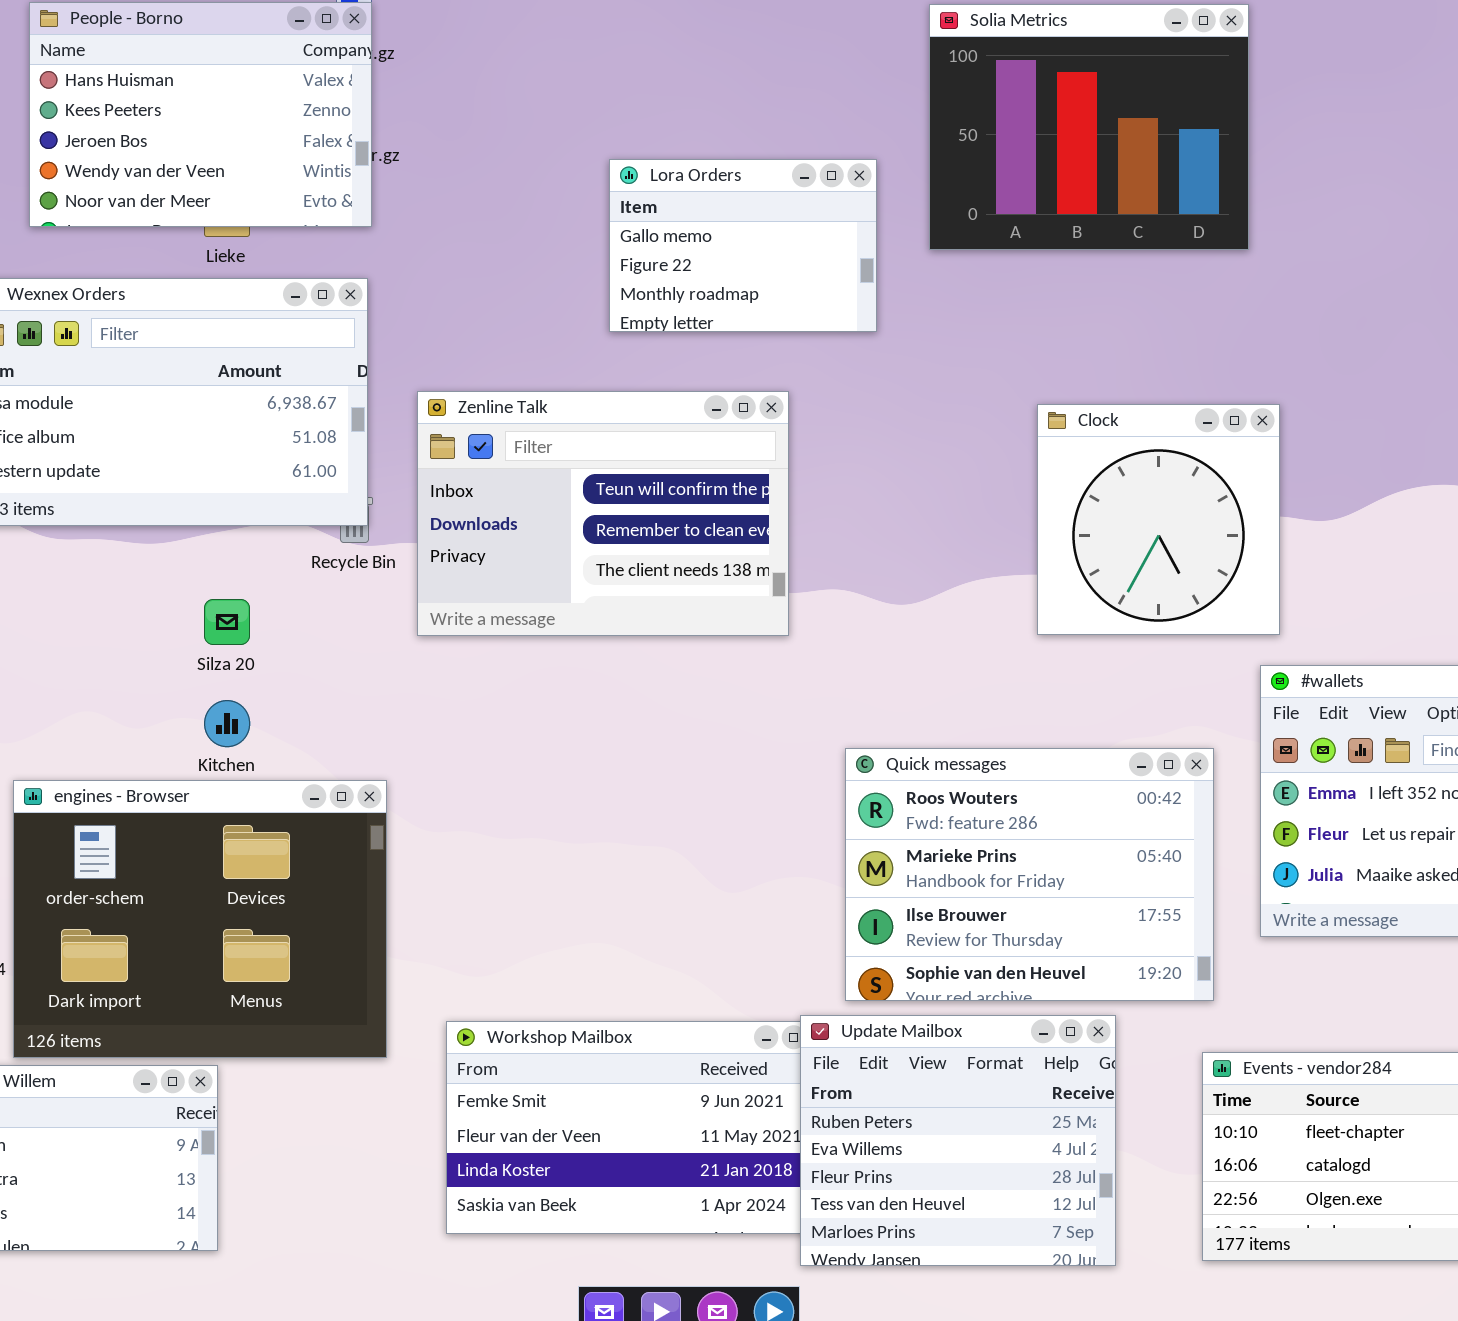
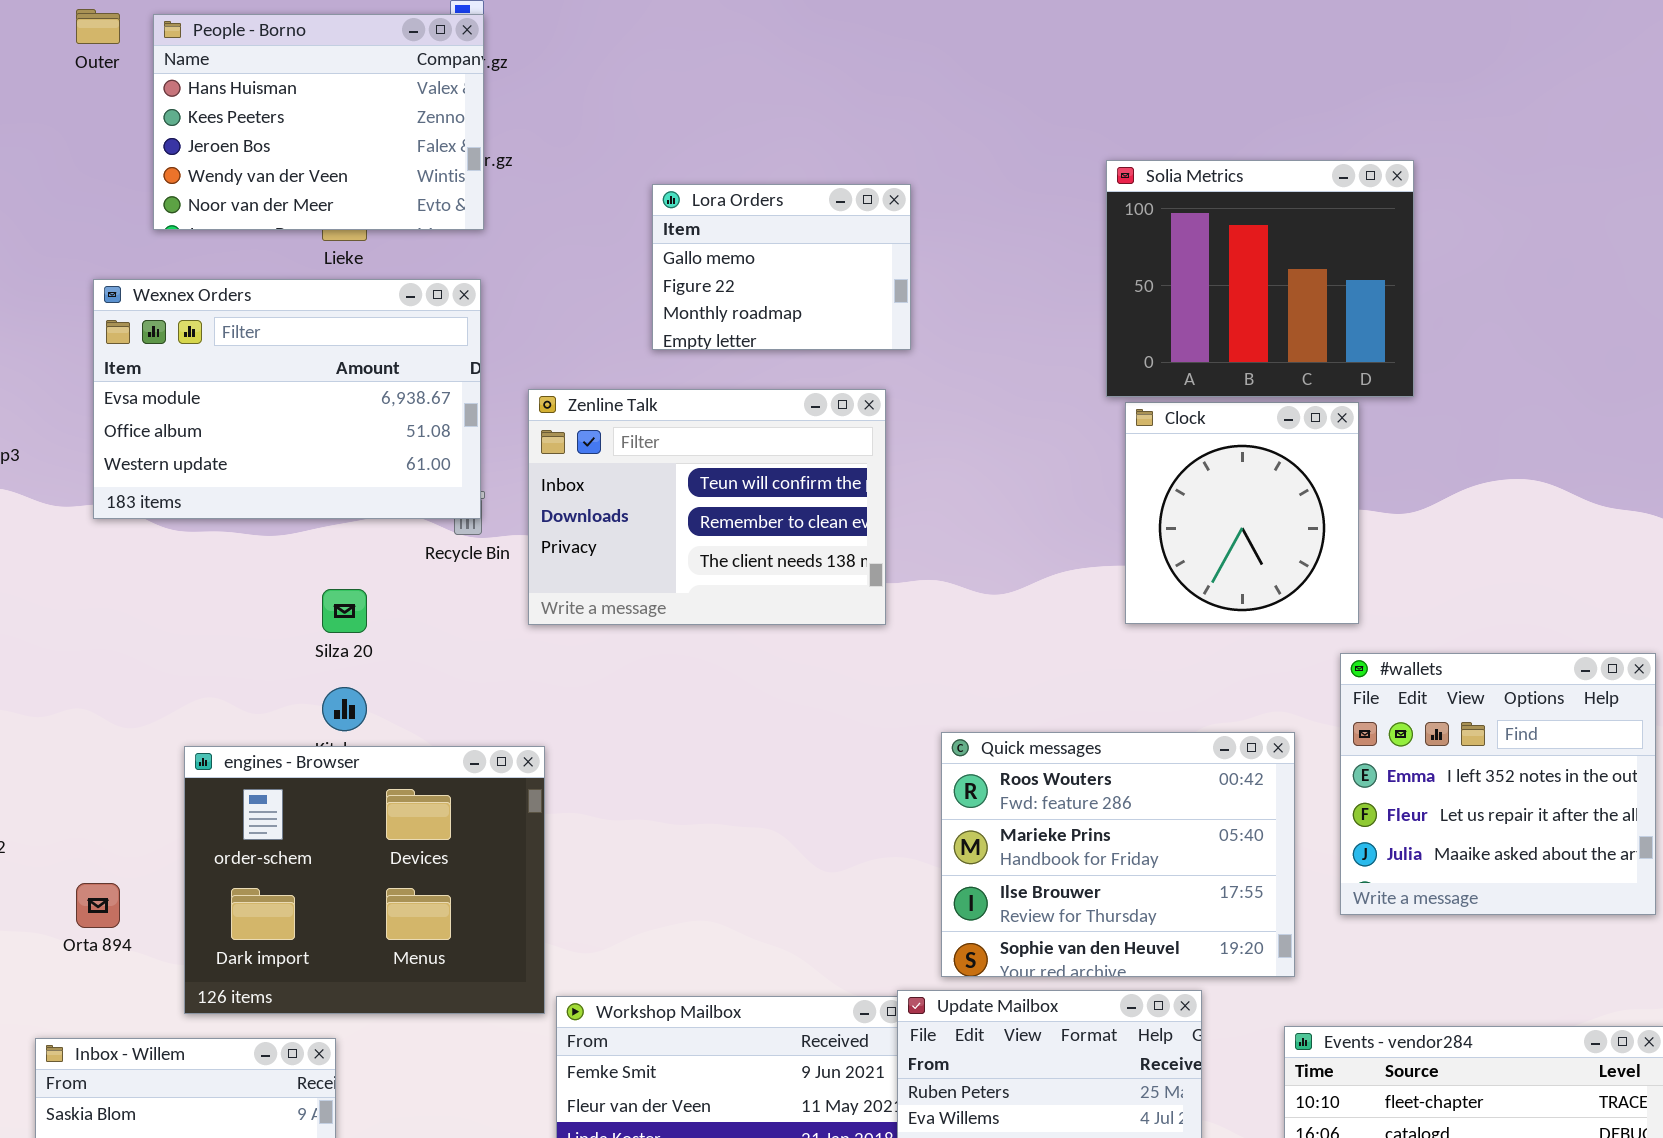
Solia Metrics: [929,4,1249,250] -> [1106,160,1414,397], moved
Lora Orders: [609,159,877,332] -> [652,184,911,350], moved
engines - Browser: [13,780,387,1058] -> [184,746,545,1014], moved

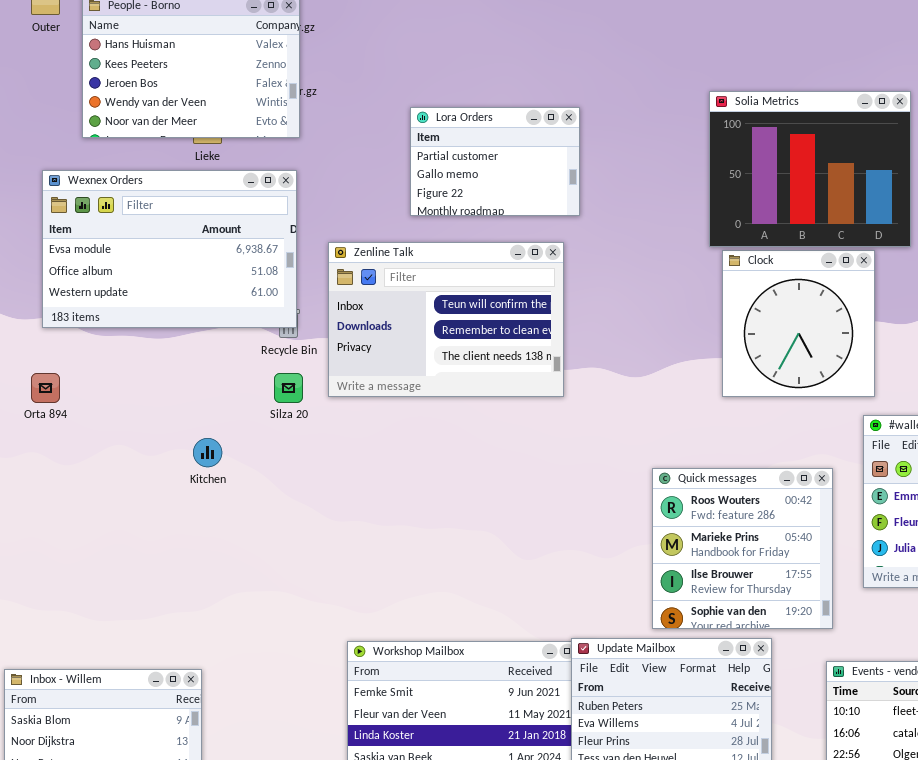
Lora Orders: [652,184,911,350] -> [410,107,580,216], scrolled up 1 row
Silza 20: [322,589,367,633] -> [274,373,303,403], moved
Quick messages: [941,732,1295,977] -> [652,468,833,629], resized
engines - Browser: [184,746,545,1014] -> none, closed
Orta 894: [76,883,120,928] -> [31,373,60,403], moved

